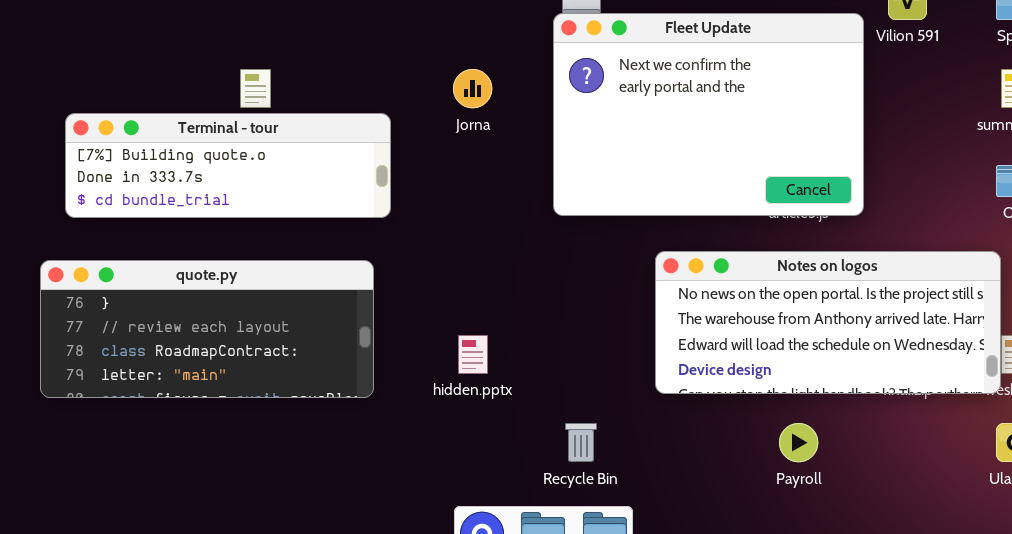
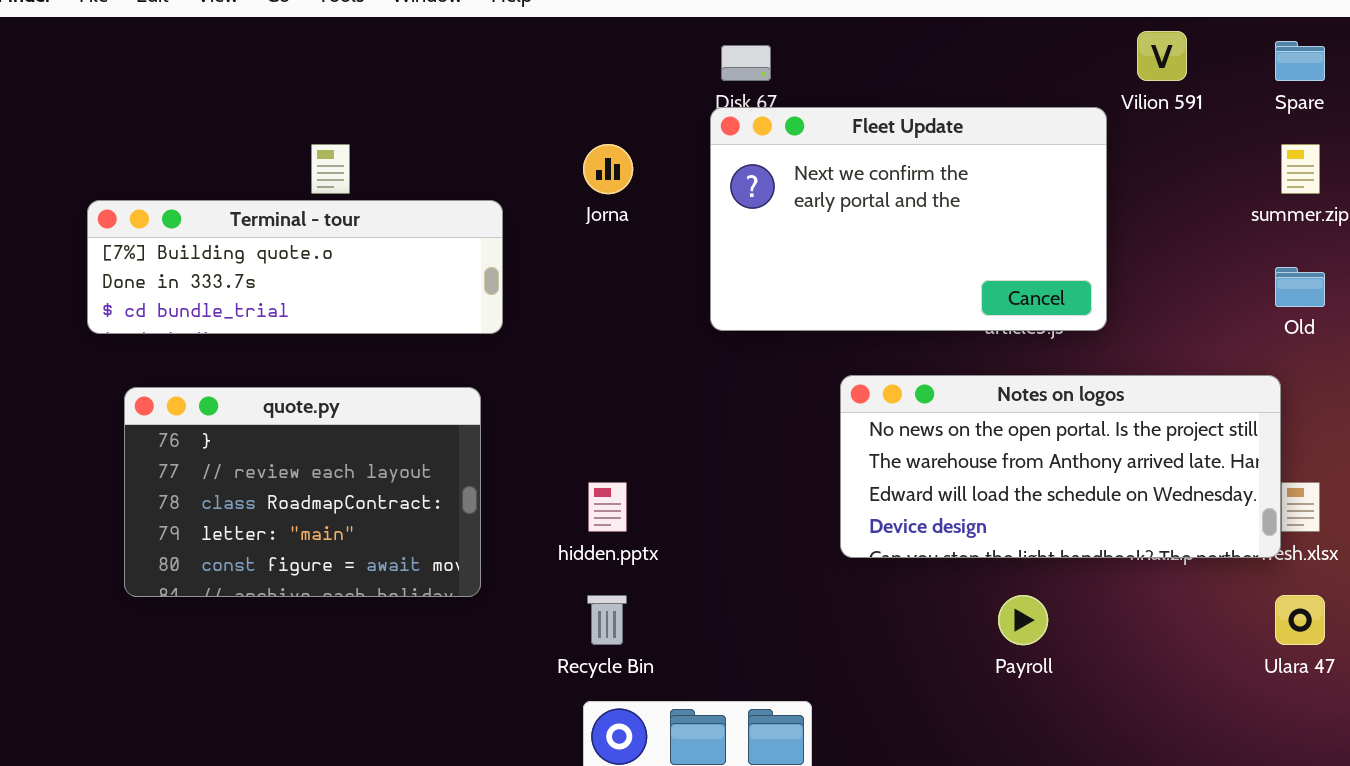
Fleet Update: [553,13,864,216] -> [710,107,1107,331], resized
quote.py: [40,260,374,398] -> [124,387,481,597], resized
Recycle Bin: [565,423,597,462] -> [587,595,627,645], moved

